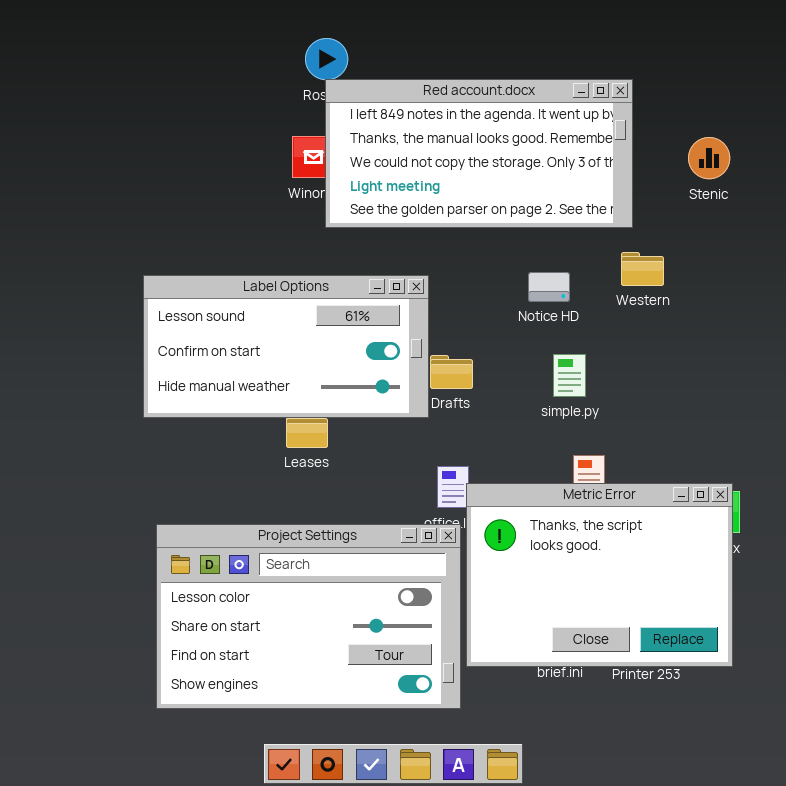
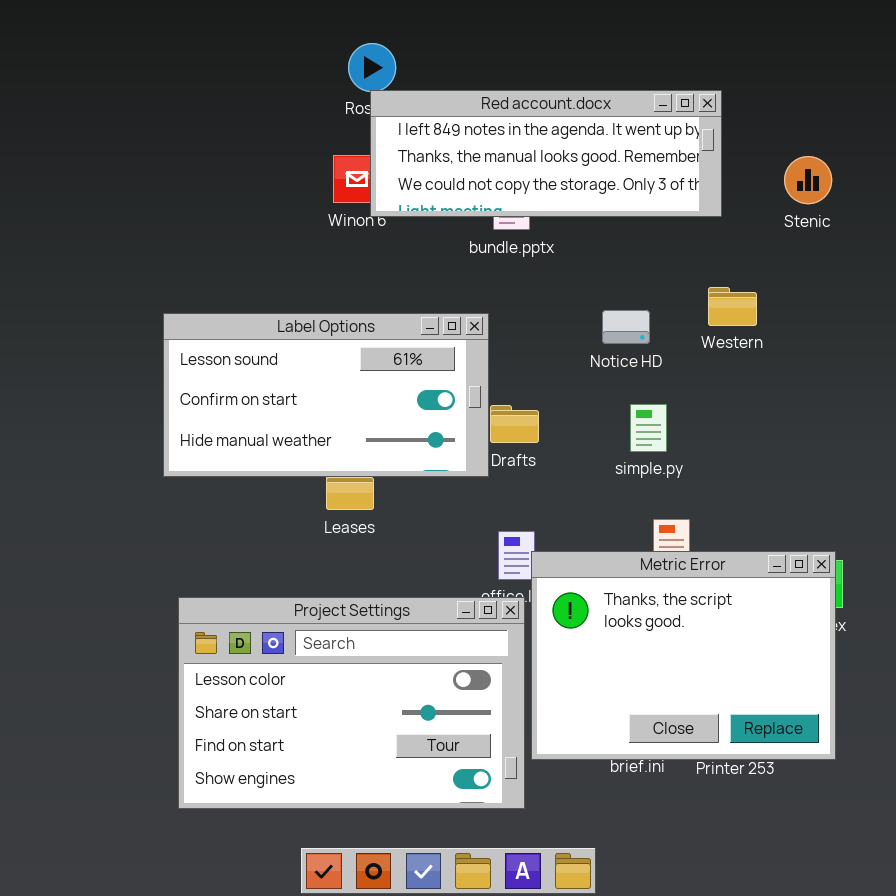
Red account.docx: [325,79,633,228] -> [370,90,722,217], resized

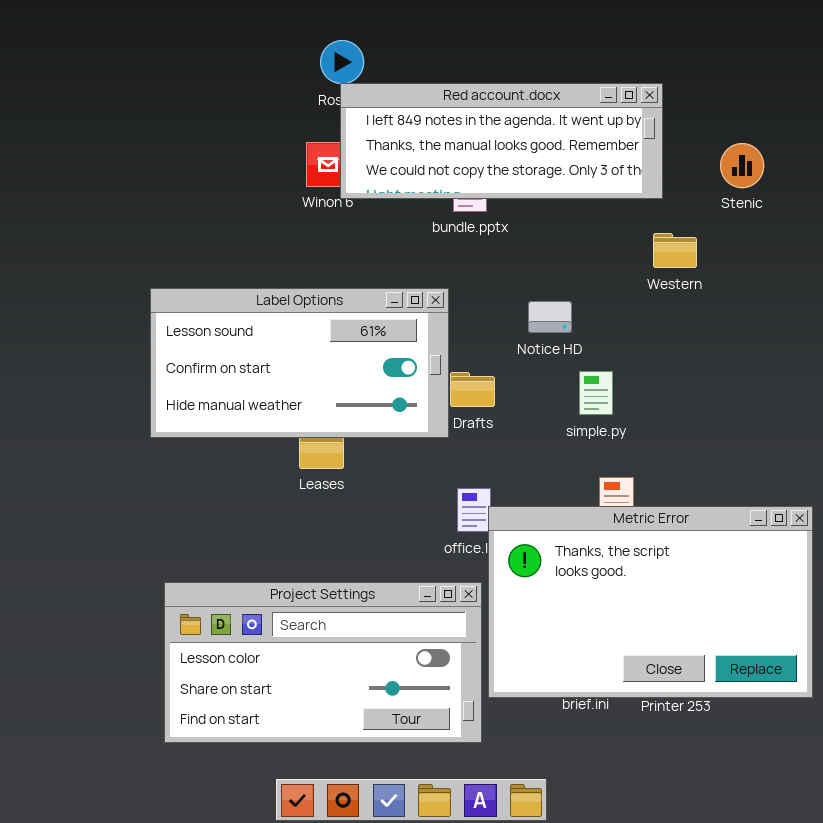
Western: [708,287,757,326] -> [653,233,697,268], moved
Notice HD: [602,310,650,344] -> [528,301,572,333], moved
Metric Error: [531,551,836,760] -> [488,506,813,698], resized
Project Settings: [178,597,525,809] -> [164,582,482,743], resized

